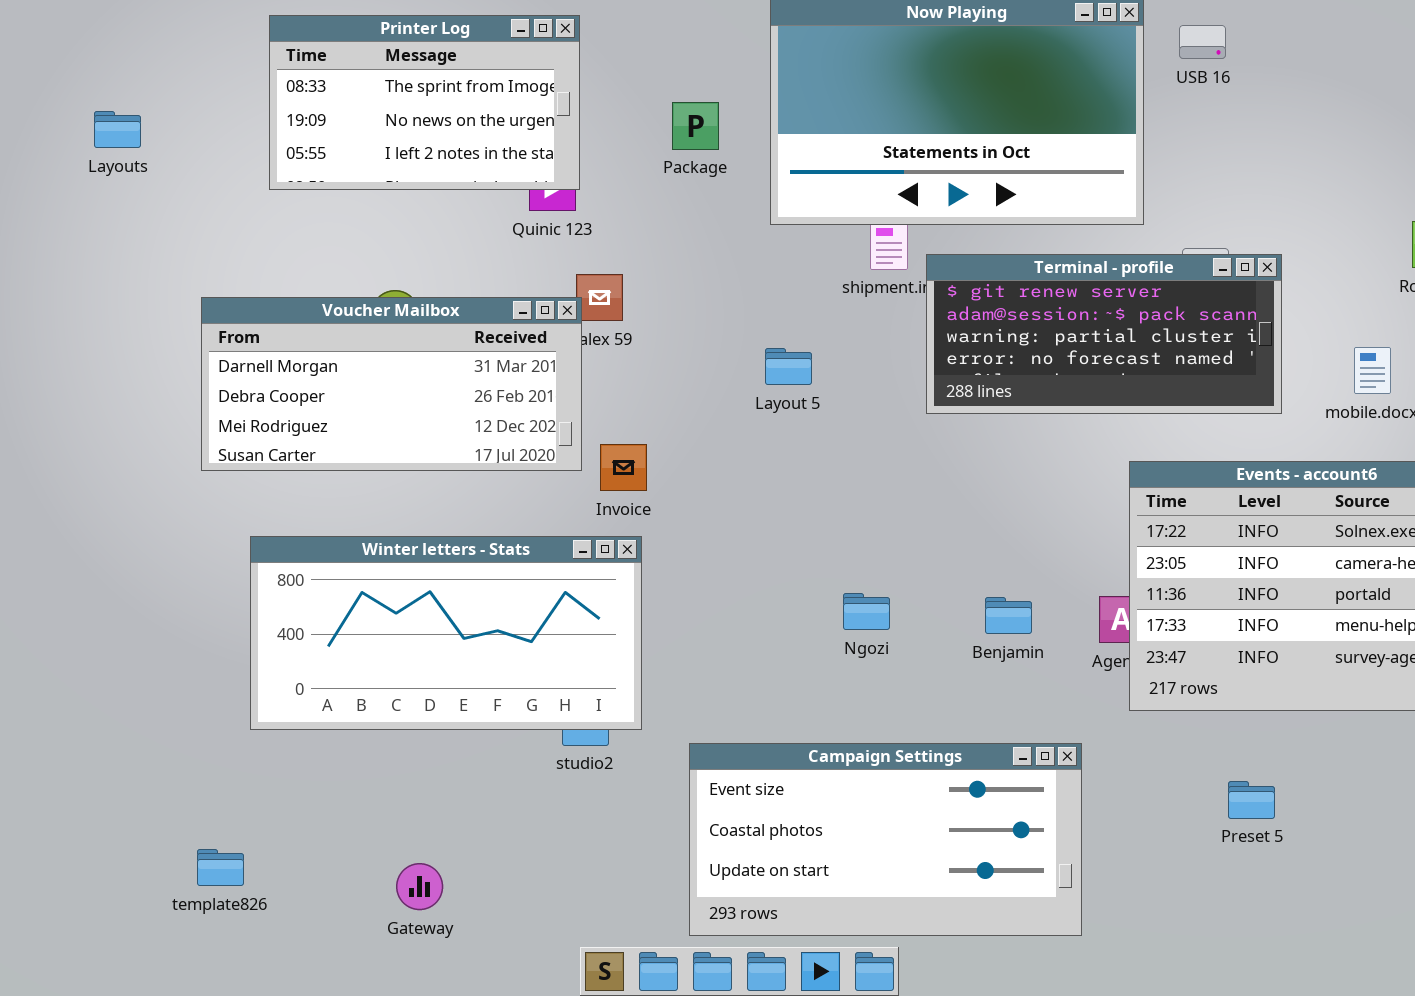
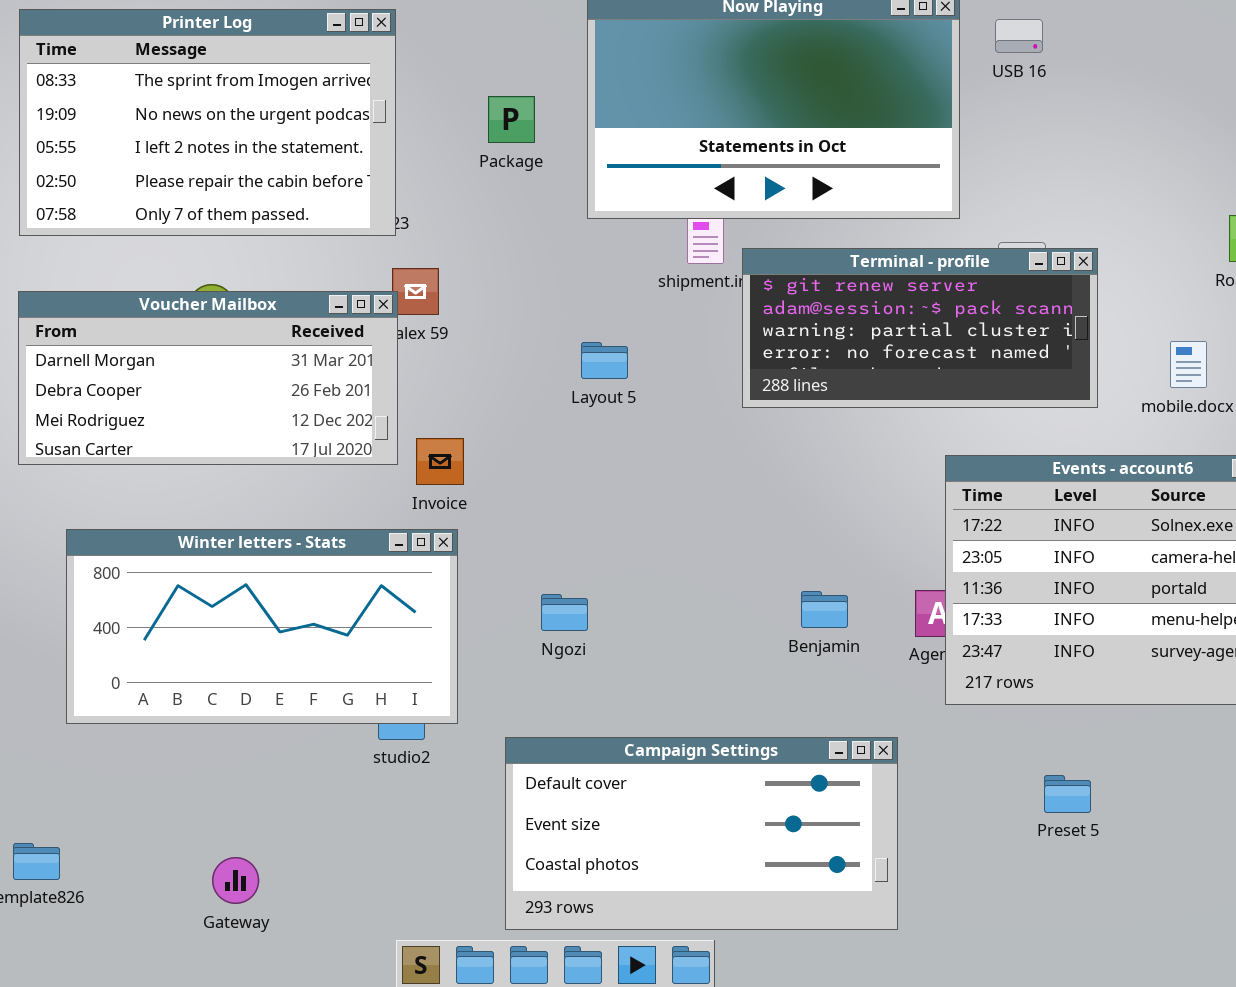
Printer Log: [269,15,580,190] -> [19,9,396,236], resized
Ngozi: [843,593,890,630] -> [541,594,588,631], moved
Campaign Settings: [689,743,1082,936] -> [505,737,898,930], scrolled up 1 row

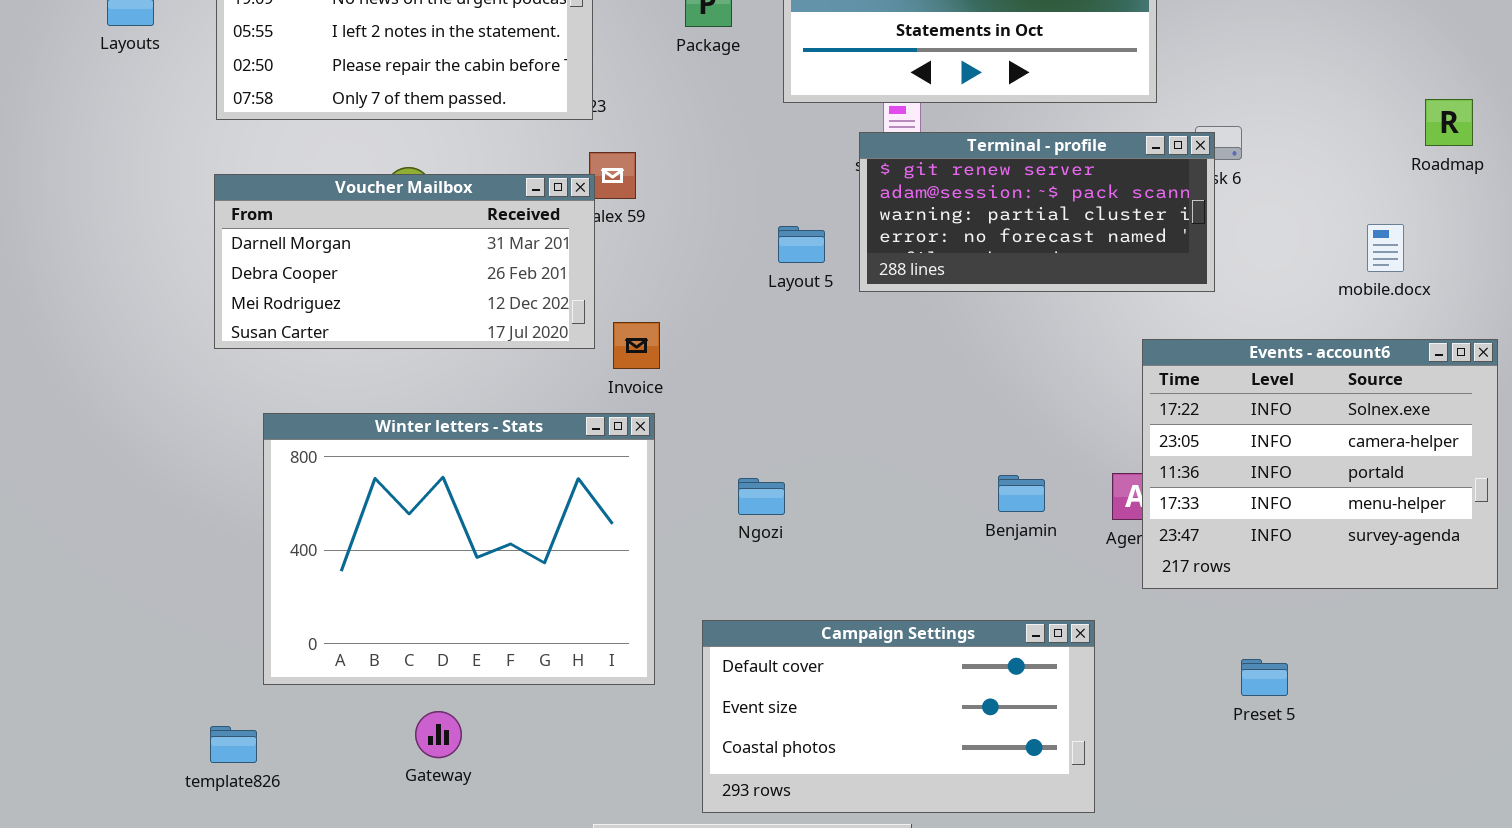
Terminal - profile: [742,248,1098,408] -> [859,132,1215,292], moved
Winter letters - Stats: [66,529,458,724] -> [263,413,655,685], resized
Gateway: [212,857,259,904] -> [415,711,462,758], moved

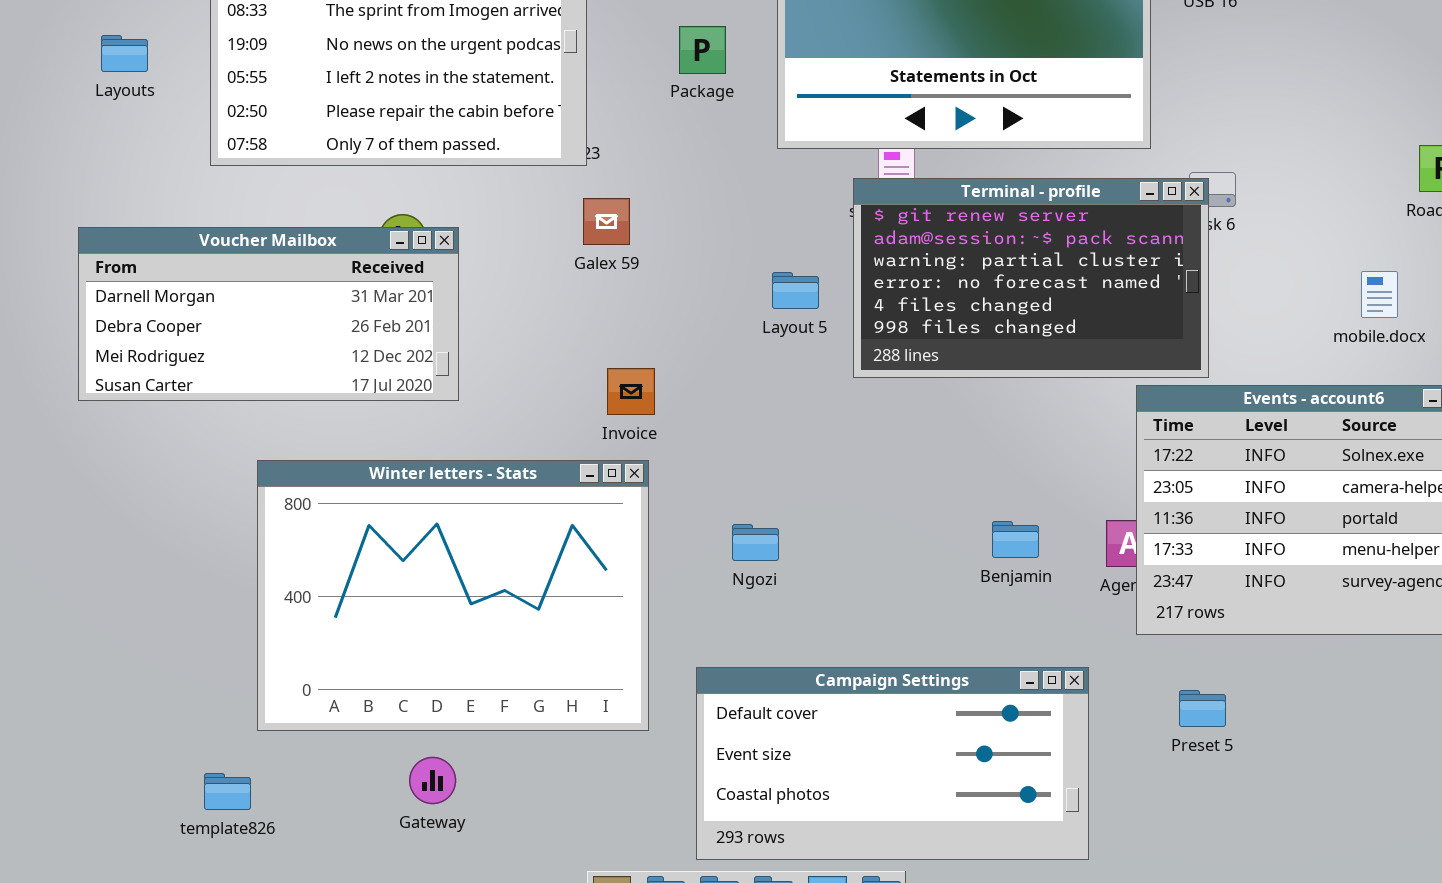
Terminal - profile: [859,132,1215,292] -> [853,178,1209,378], resized
Voucher Mailbox: [214,174,595,349] -> [78,227,459,401], moved
Preset 5: [1241,659,1288,696] -> [1179,690,1226,727], moved

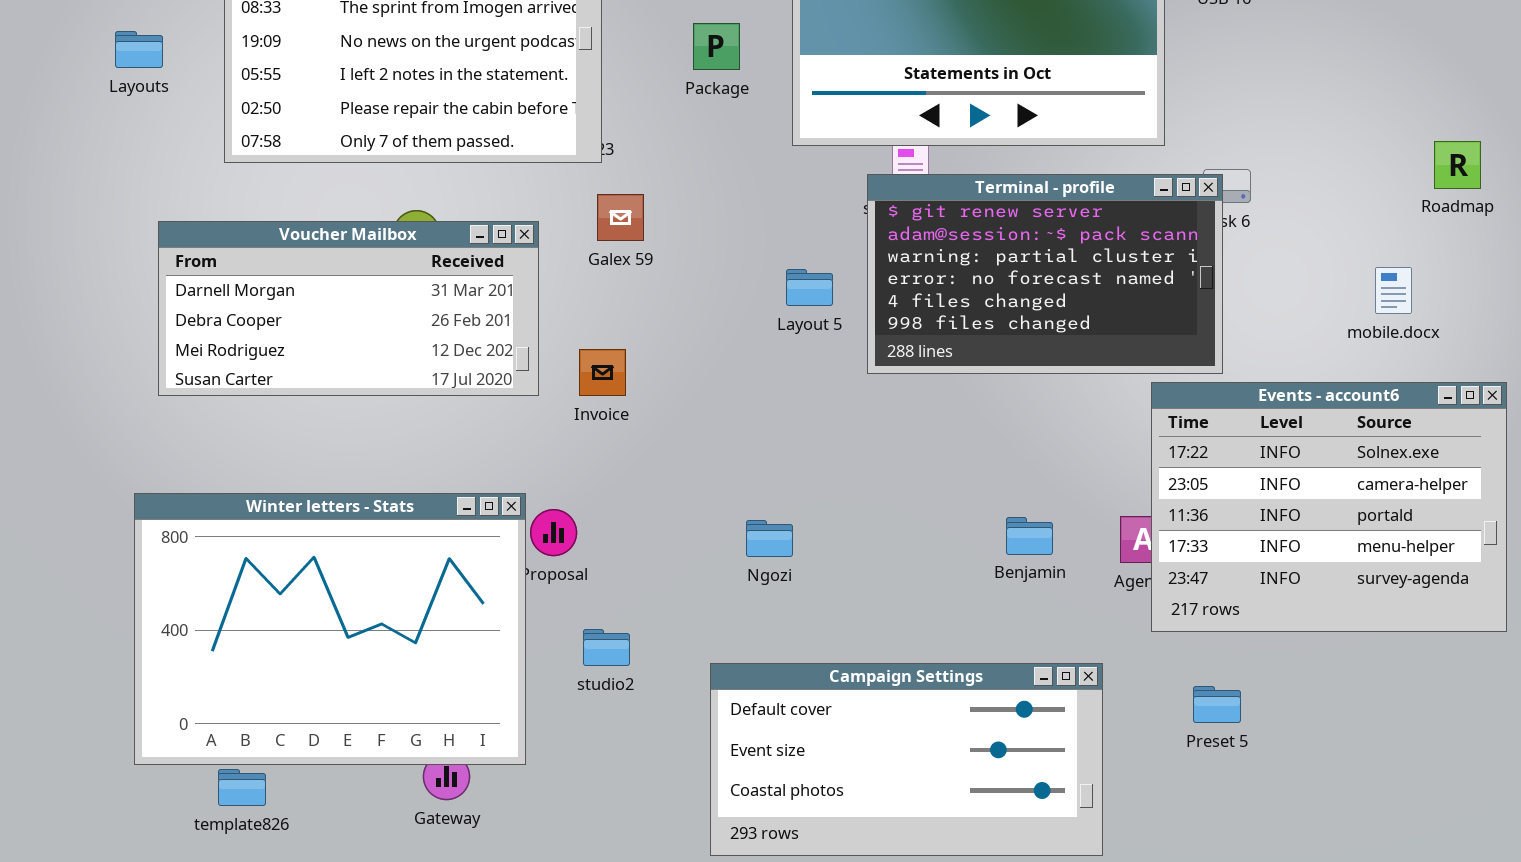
Voucher Mailbox: [78,227,459,401] -> [158,221,539,396], moved
Invoice: [607,368,655,415] -> [579,349,626,396], moved
Winter letters - Stats: [257,460,649,731] -> [134,493,526,765], moved

